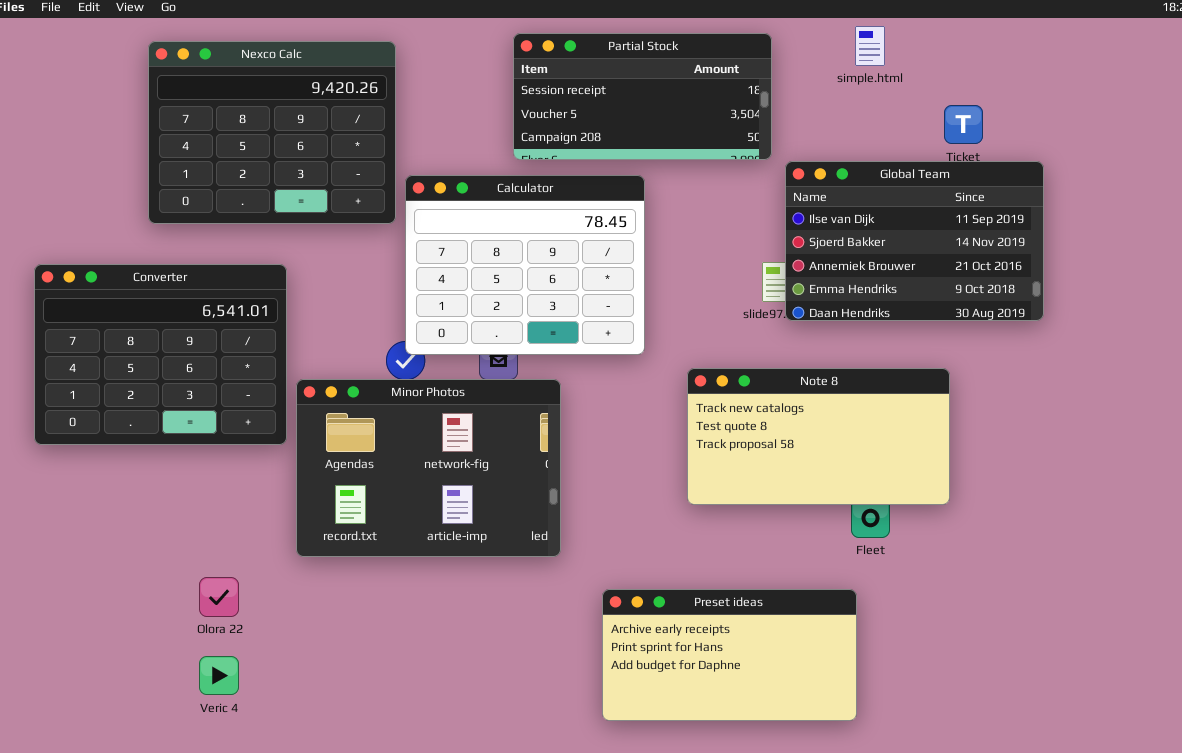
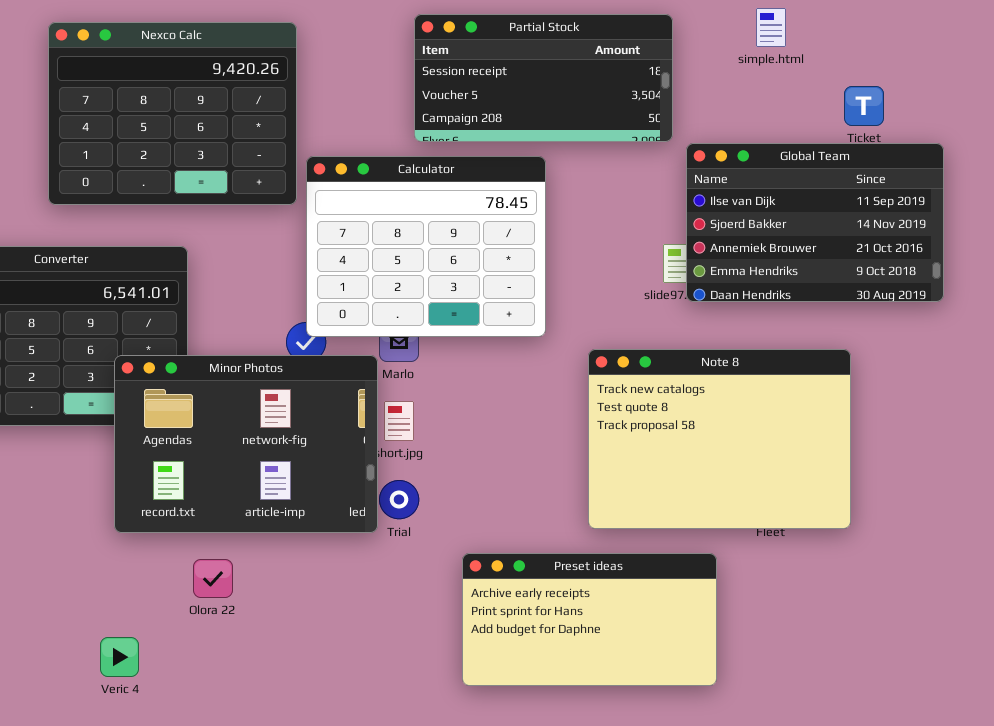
Note 8: [687,368,950,505] -> [588,349,851,529], resized
Minor Photos: [296,379,561,557] -> [114,355,378,533], moved
Olora 22: [199,577,239,617] -> [193,559,233,598], moved
Preset ideas: [602,589,857,721] -> [462,553,717,686], moved

